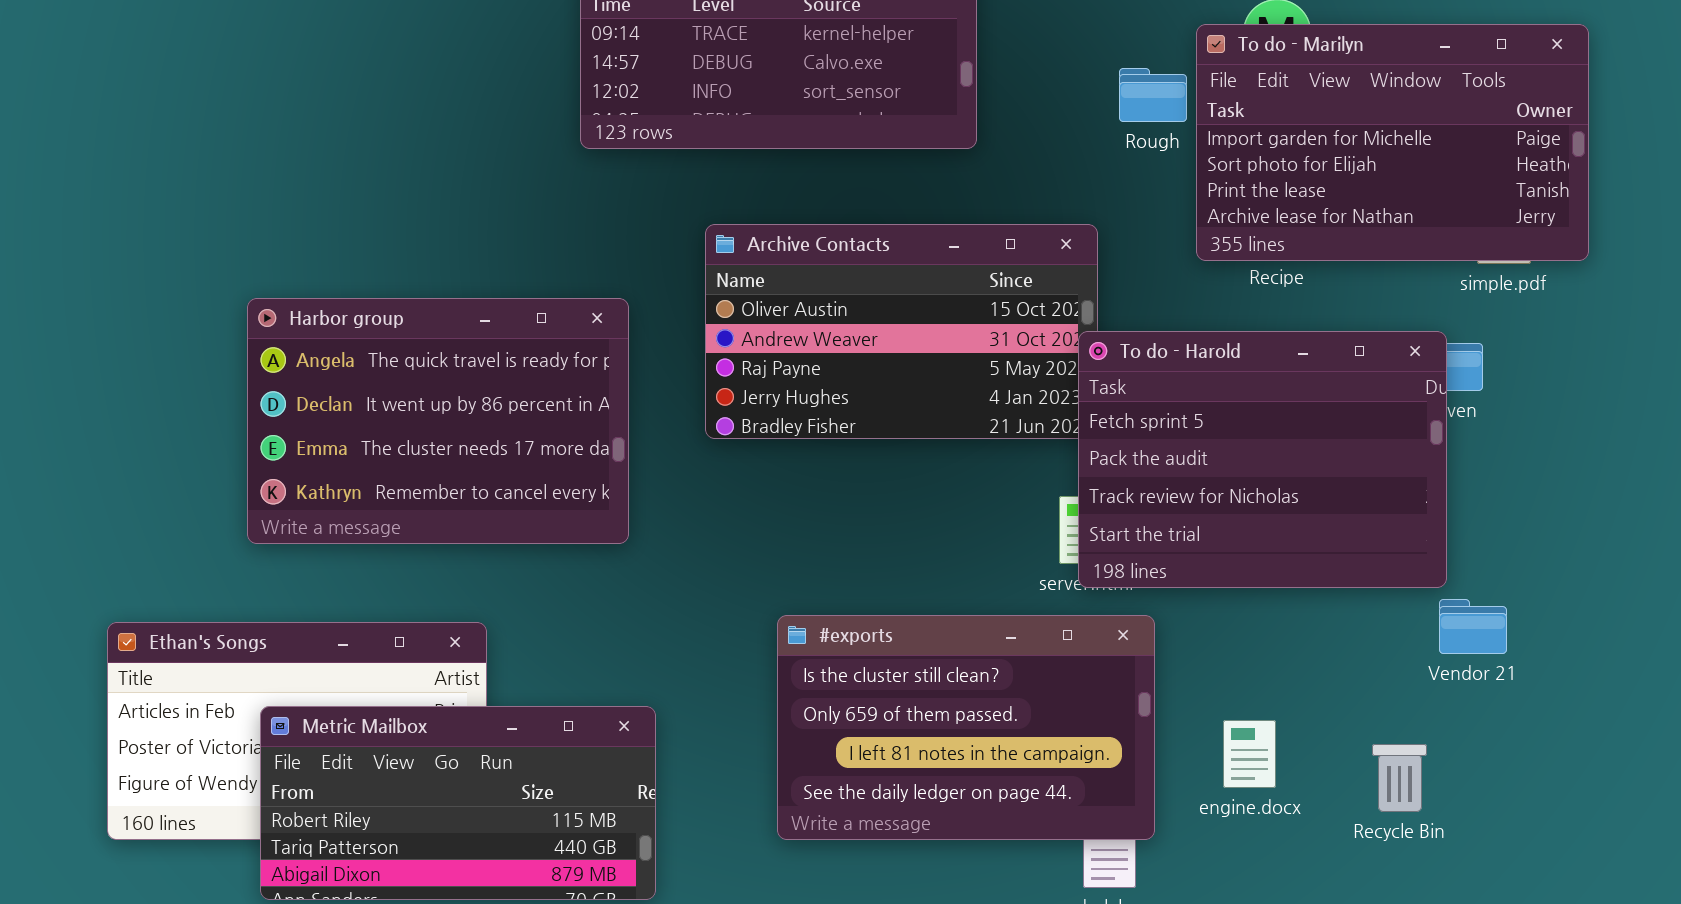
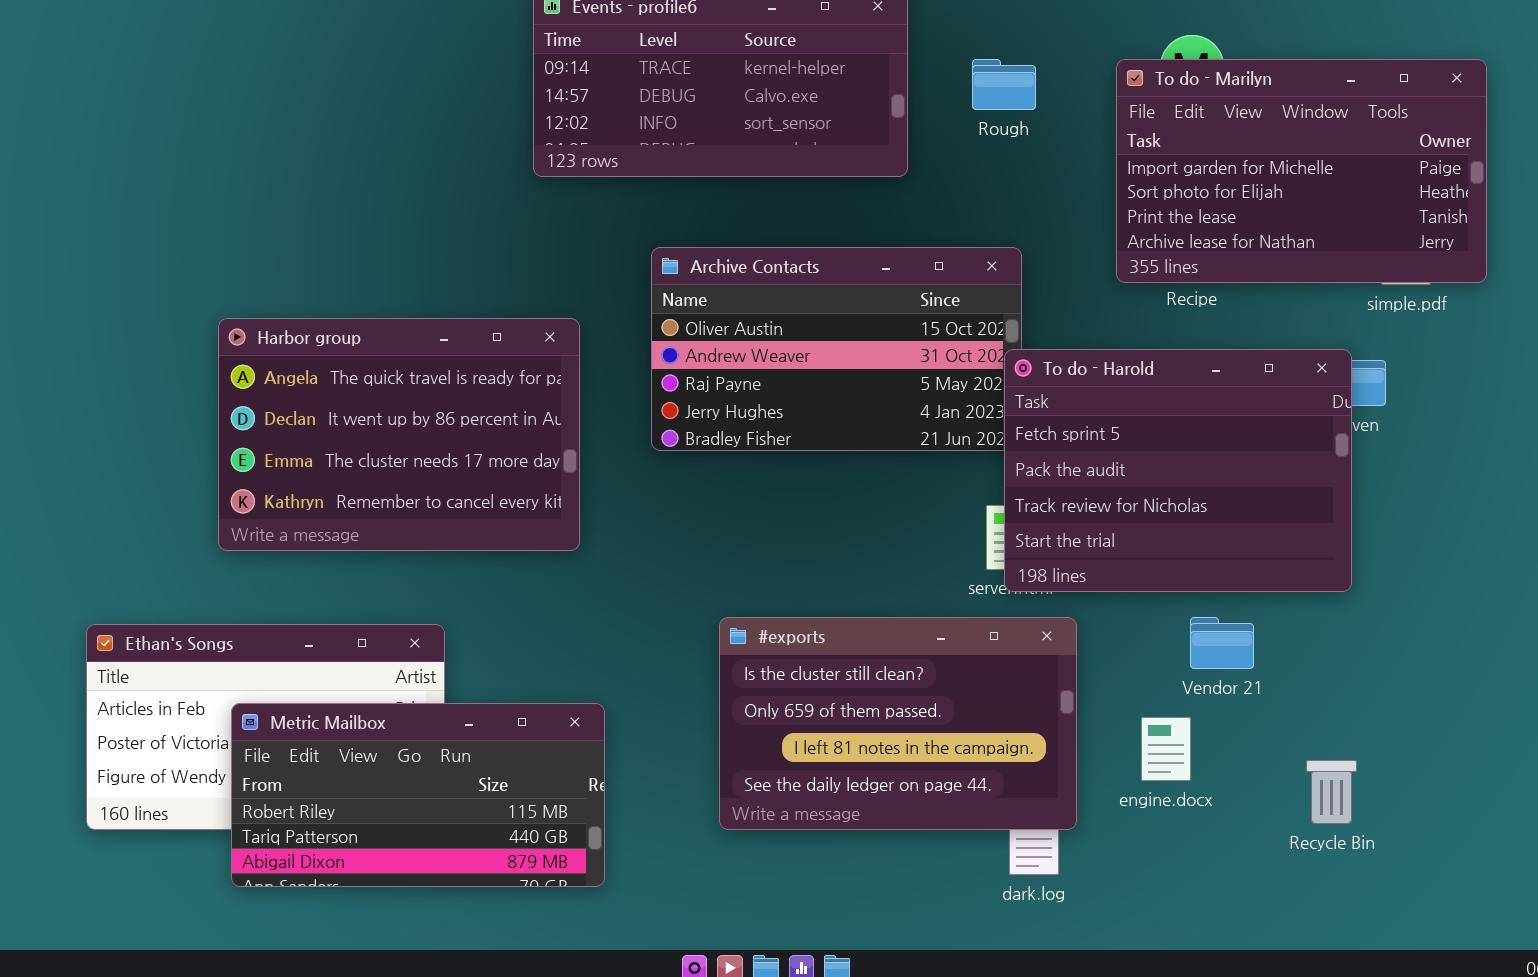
Rough: [1119,68,1187,122] -> [972,59,1036,110], moved
Vendor 21: [1439,599,1507,654] -> [1190,617,1254,669], moved
Recycle Bin: [1372,744,1427,812] -> [1306,760,1357,824], moved

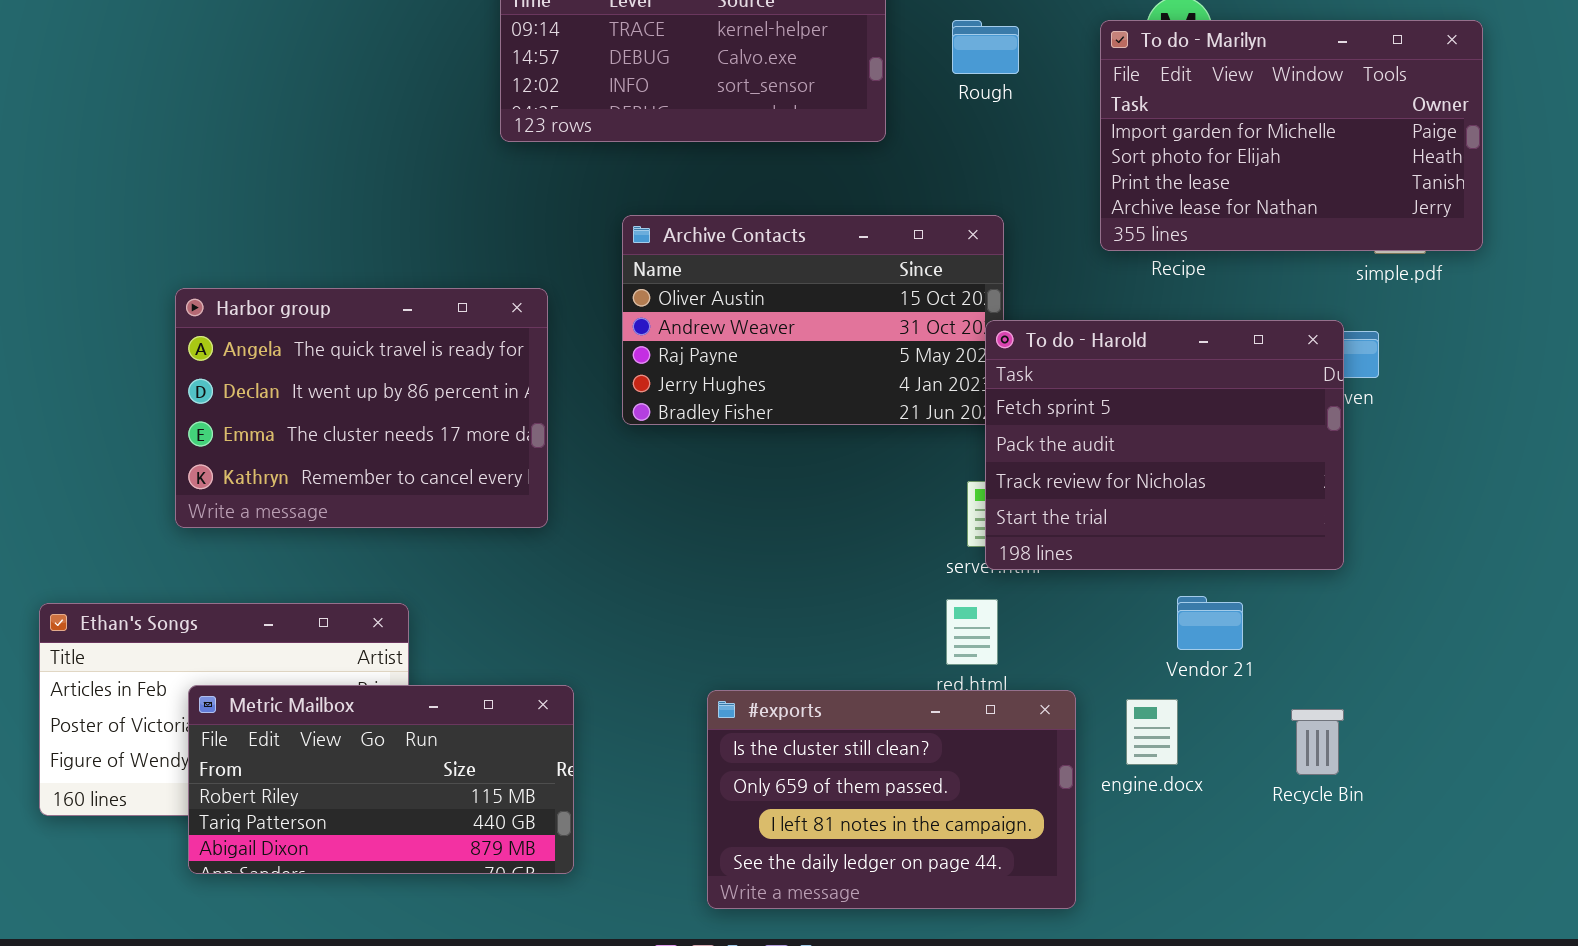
#exports: [719,617,1077,830] -> [707,690,1076,909], moved
Recycle Bin: [1306,760,1357,824] -> [1291,709,1344,775], moved

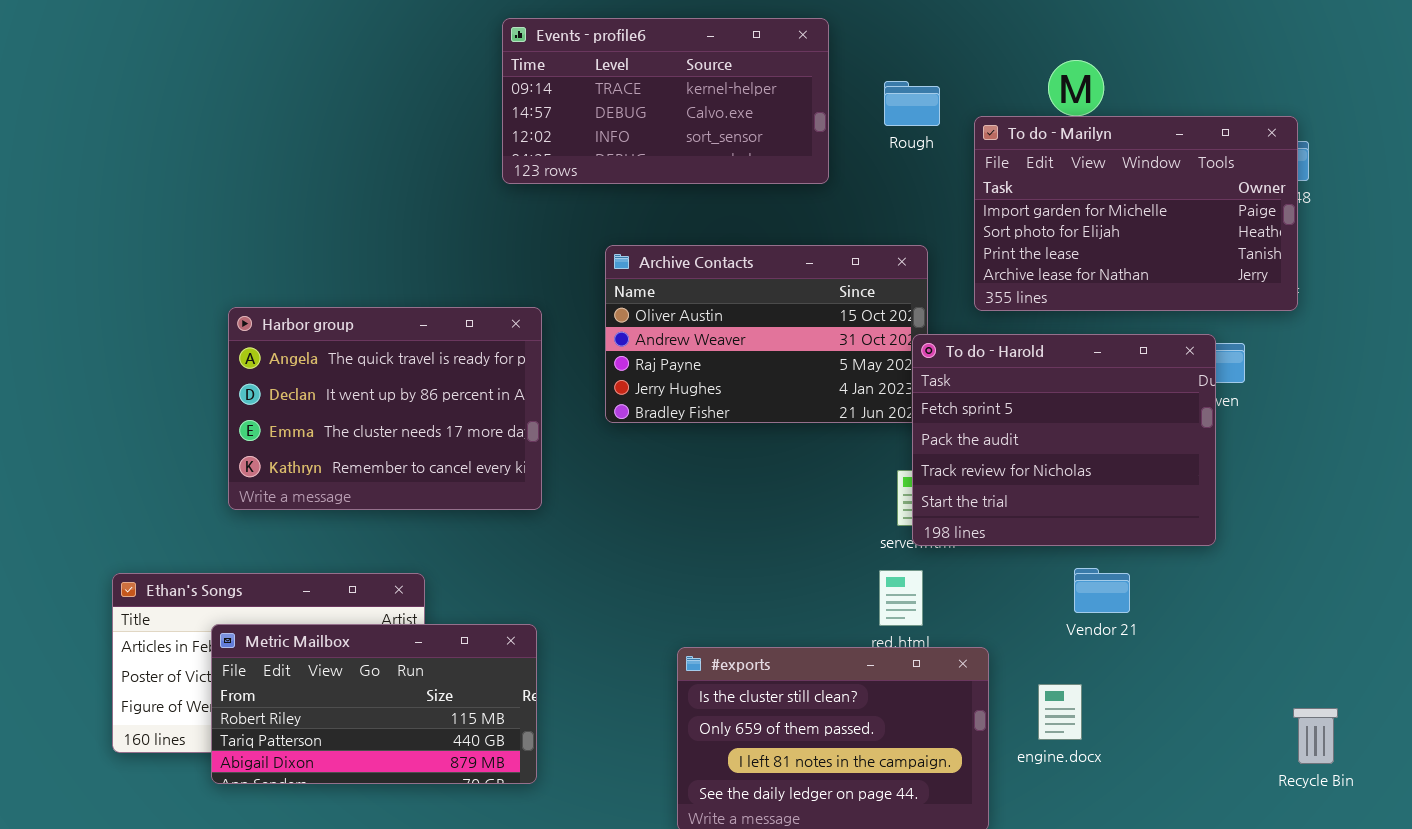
To do - Marilyn: [1100,20,1483,251] -> [974,116,1298,311], moved
Metric Mailbox: [188,685,574,874] -> [211,624,537,784], moved
engine.docx: [1126,699,1178,765] -> [1038,684,1082,740], moved
Recycle Bin: [1291,709,1344,775] -> [1293,708,1338,764], moved

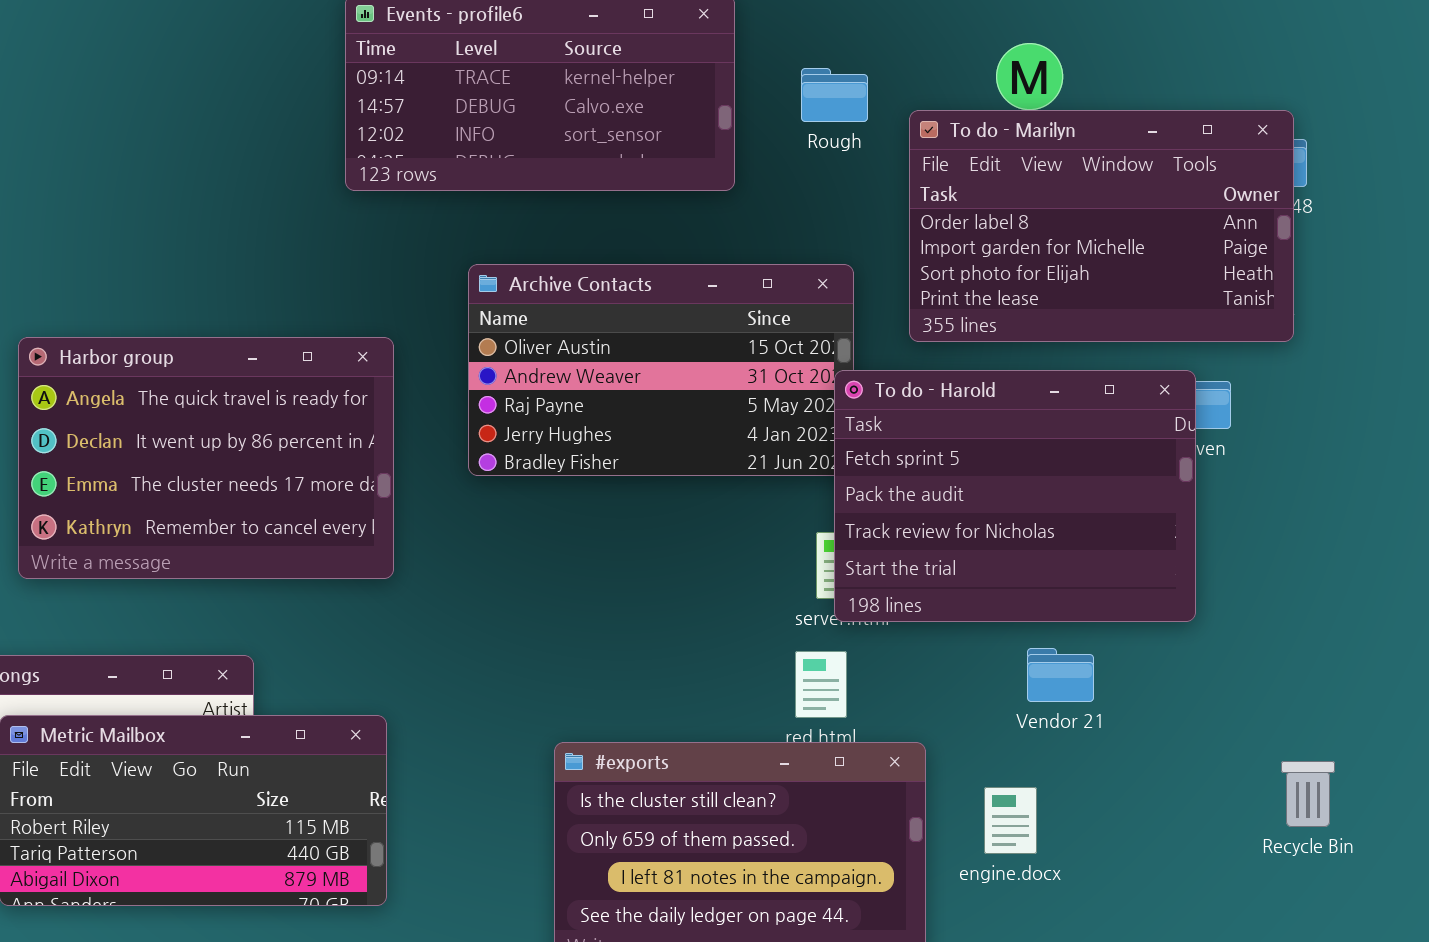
To do - Marilyn: [974,116,1298,311] -> [909,110,1294,342], scrolled up 1 row
Recycle Bin: [1293,708,1338,764] -> [1281,761,1335,827], moved

